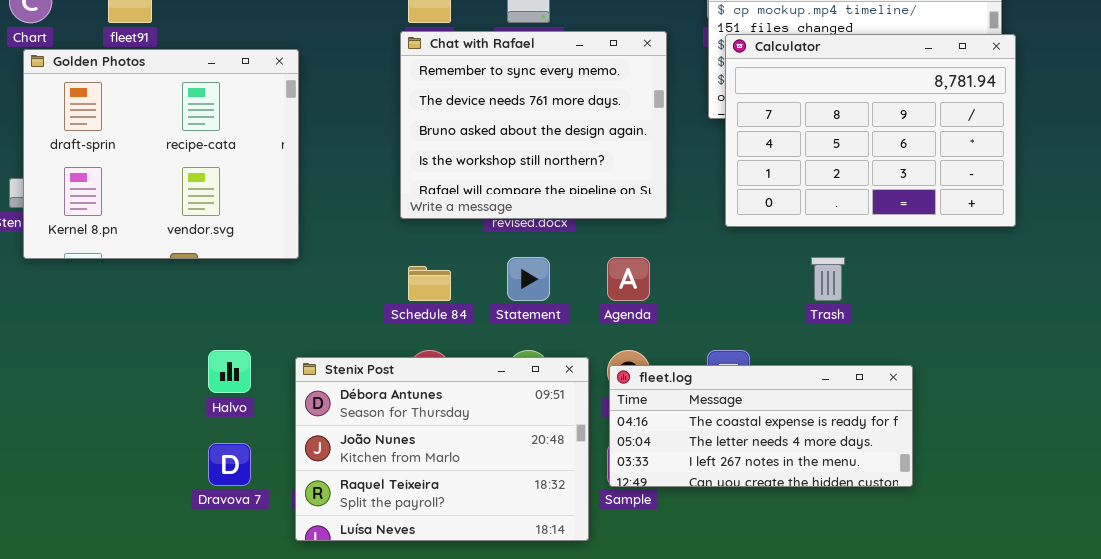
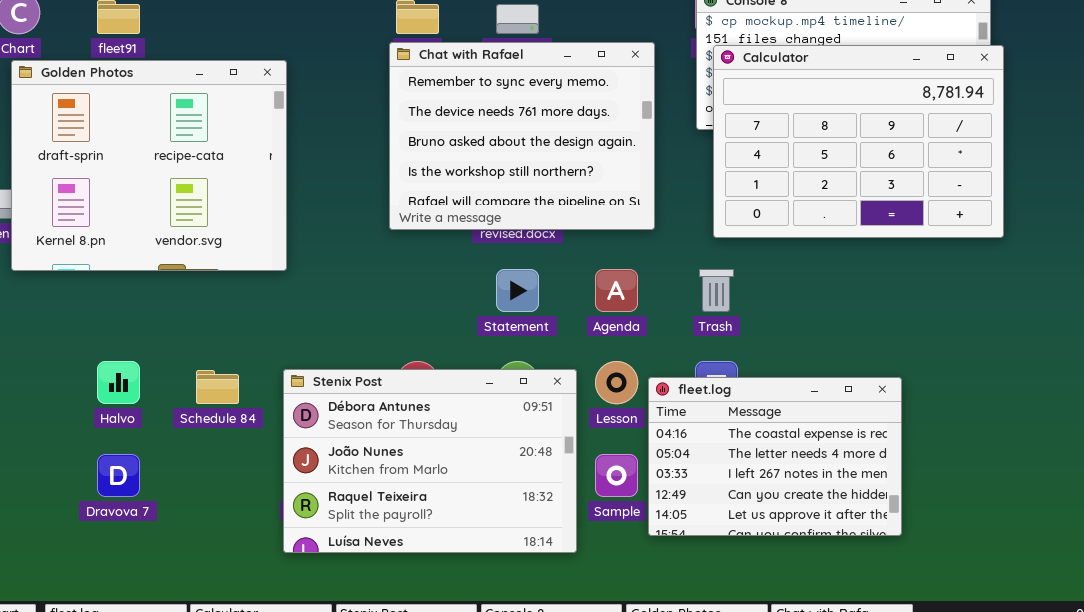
Trash: [811,257,845,301] -> [699,269,734,312], moved
Schedule 84: [408,266,451,301] -> [196,370,239,404], moved
Halvo: [208,350,251,393] -> [97,361,140,404], moved
fleet.log: [609,365,913,487] -> [648,377,902,536], resized
Dravova 7: [208,443,251,486] -> [97,454,140,497], moved

